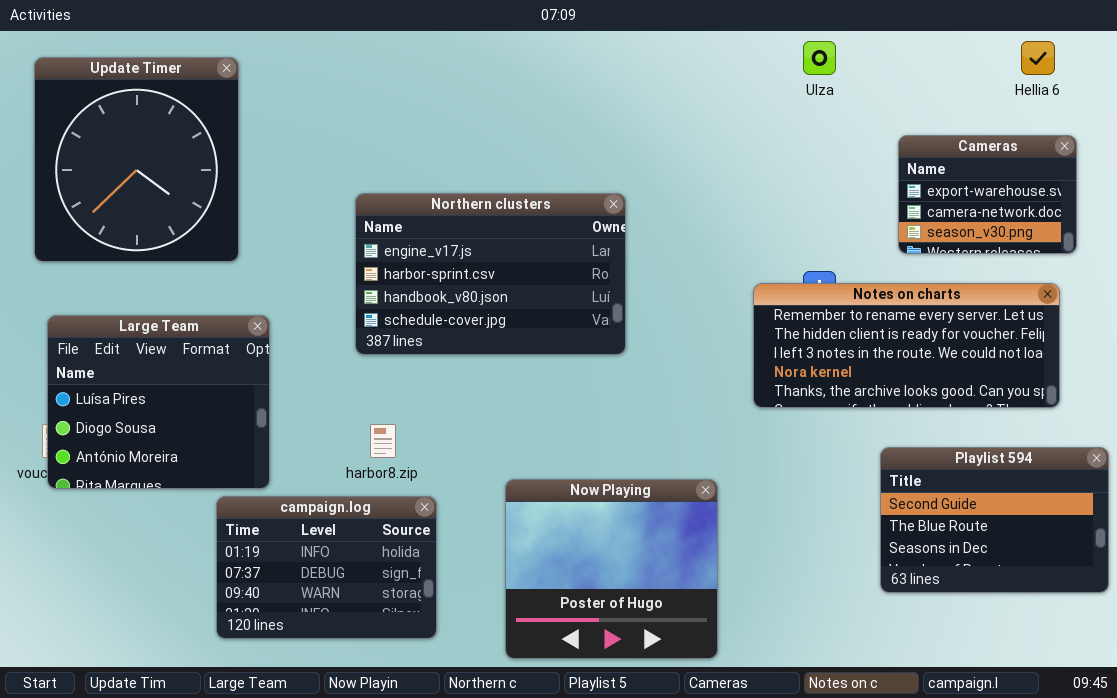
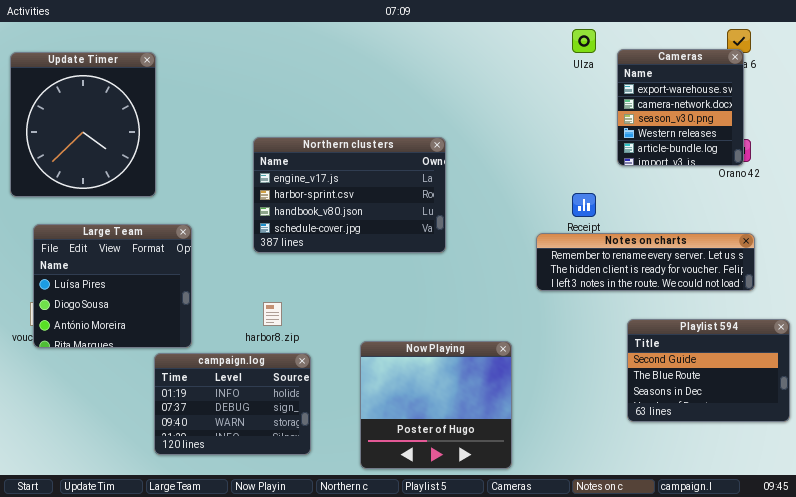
Update Timer: [34,57,239,262] -> [10,52,156,197], moved
Cameras: [898,135,1077,254] -> [617,49,744,166], moved, resized
Notes on charts: [753,283,1060,408] -> [536,233,755,291], resized

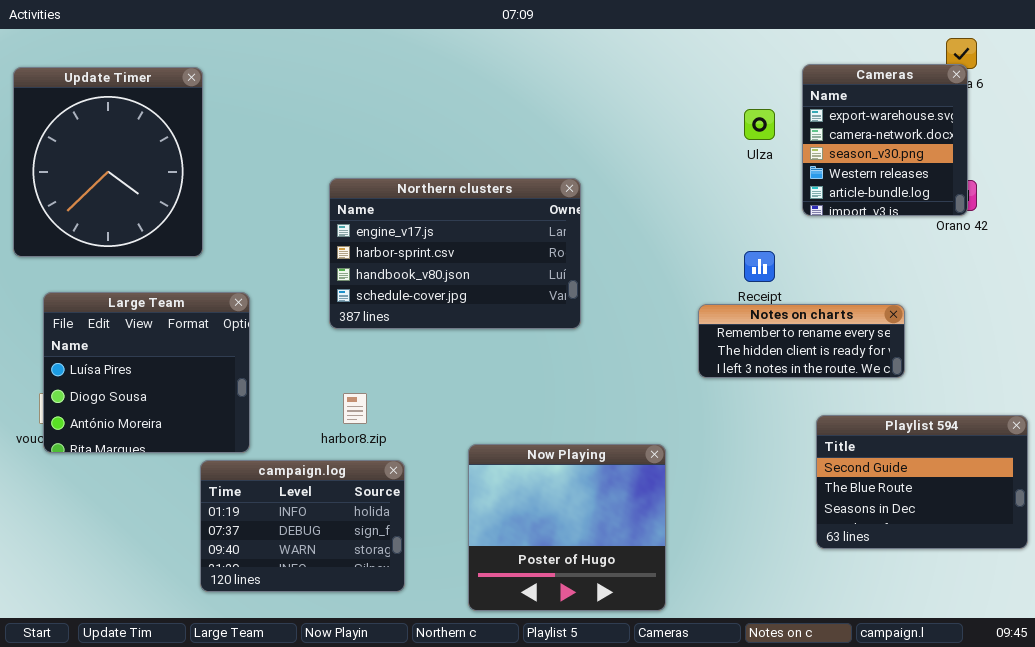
Ulza: [572,29,596,53] -> [744,109,775,140], moved
Notes on charts: [536,233,755,291] -> [698,304,905,378], resized

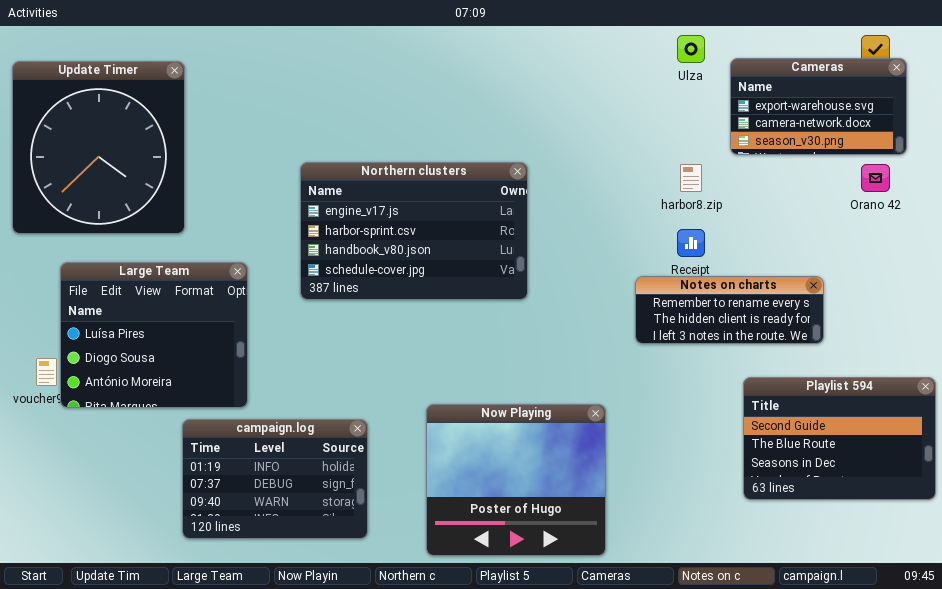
Cameras: [802,64,968,216] -> [730,58,907,155], resized
Ulza: [744,109,775,140] -> [677,35,705,63], moved
Large Team: [43,292,250,453] -> [60,262,248,408], moved
harbor8.zip: [343,393,367,424] -> [680,164,702,192], moved

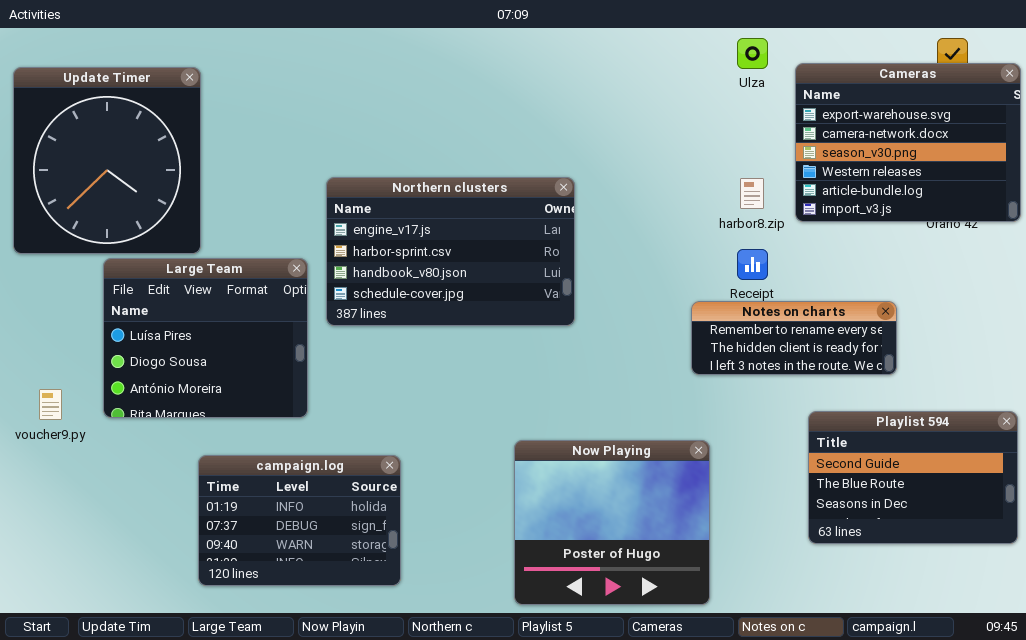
Cameras: [730,58,907,155] -> [795,63,1021,222], resized
Large Team: [60,262,248,408] -> [103,258,308,418], moved
Now Playing: [426,404,606,556] -> [514,440,710,605], moved

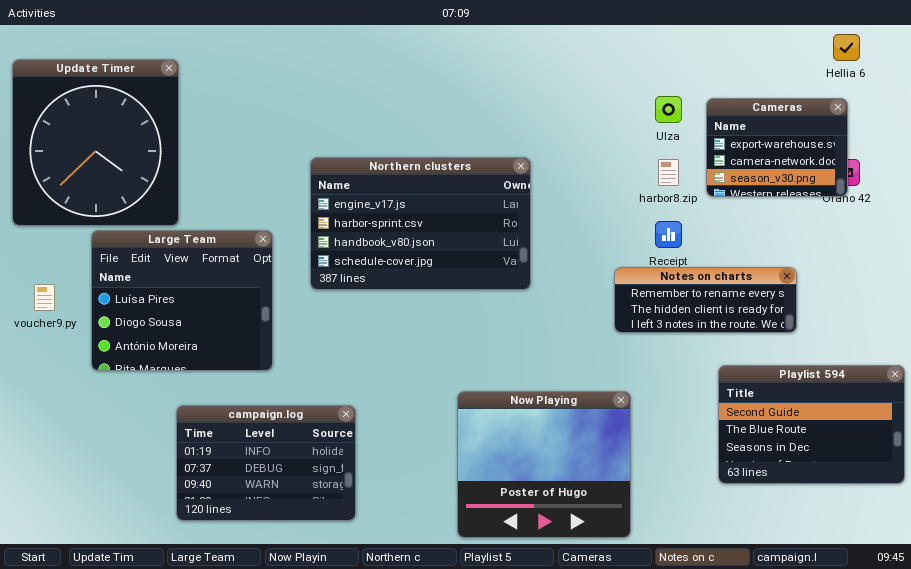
Ulza: [737,38,768,69] -> [655,96,682,123], moved
Cameras: [795,63,1021,222] -> [706,98,848,197], resized
Northern clusters: [326,177,575,326] -> [310,157,531,290], moved
voucher9.py: [39,389,62,420] -> [34,284,55,311], moved

